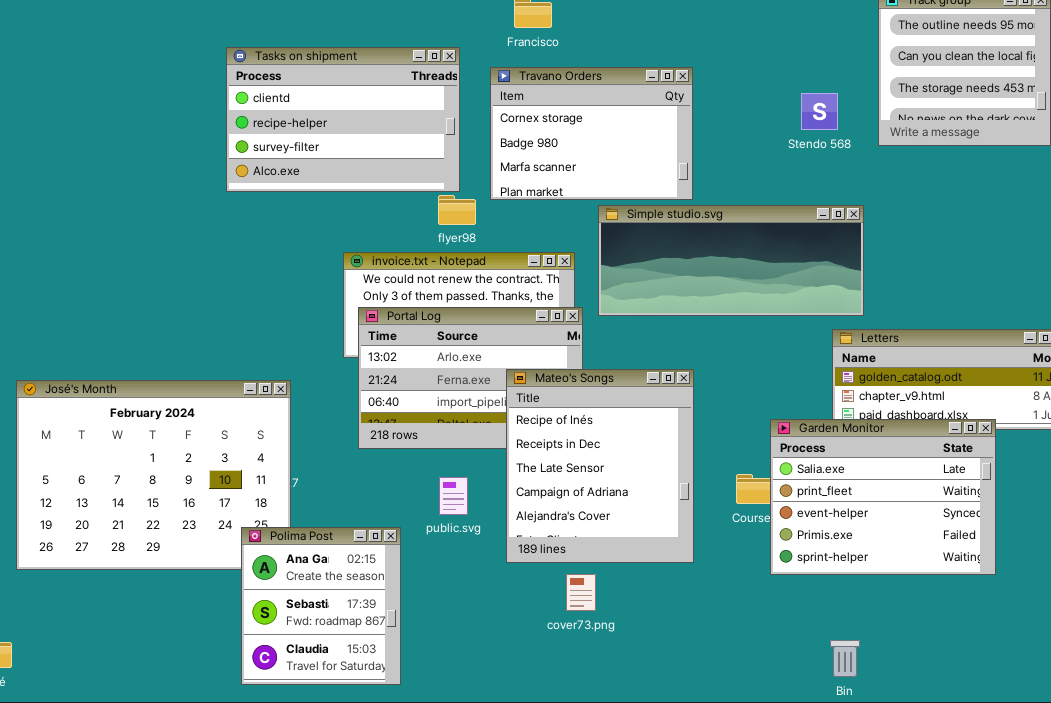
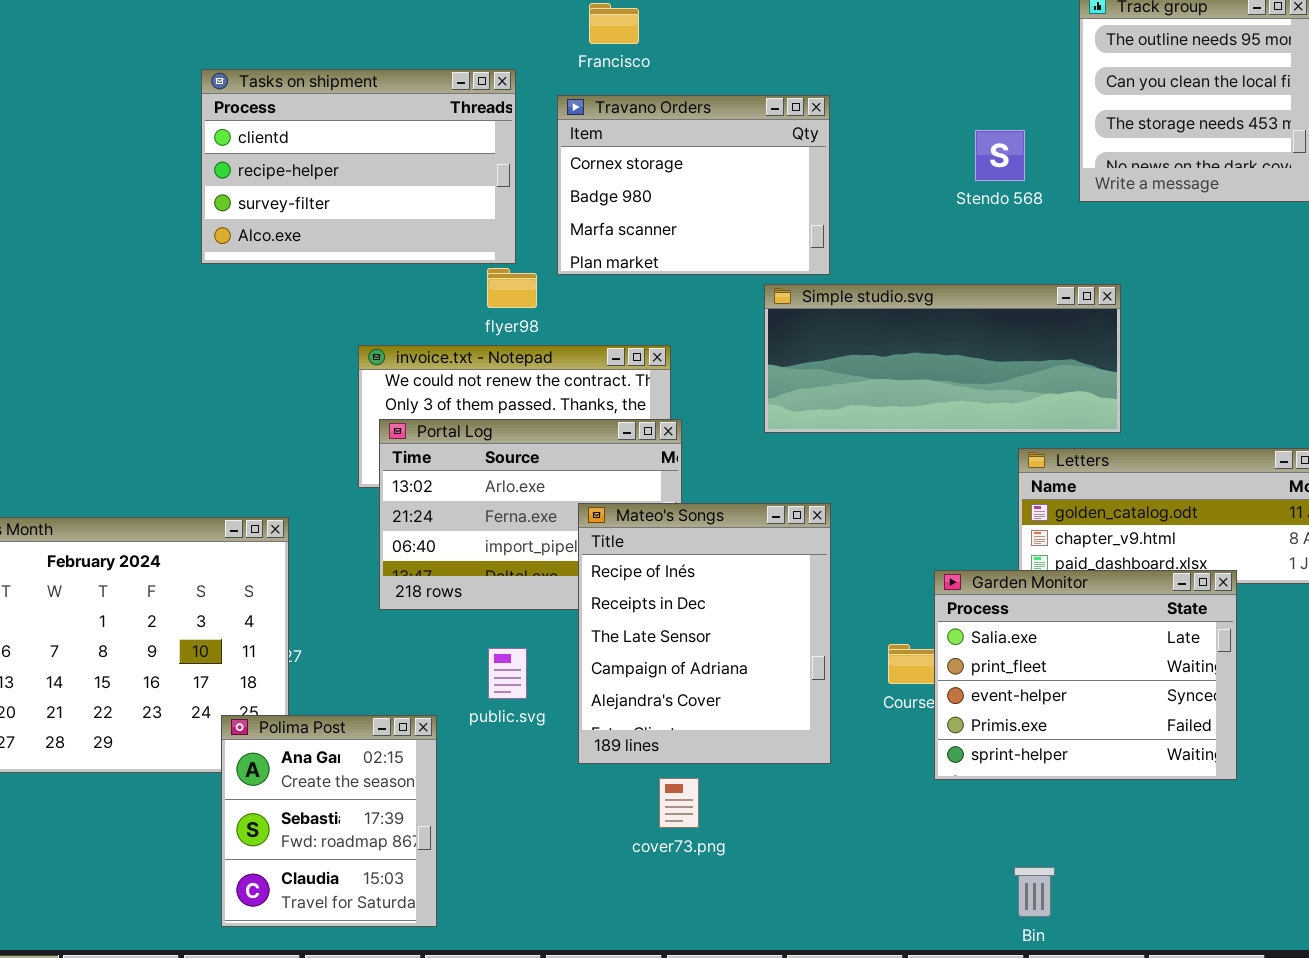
Simple studio.svg: [598,205,864,316] -> [764,284,1121,433], moved

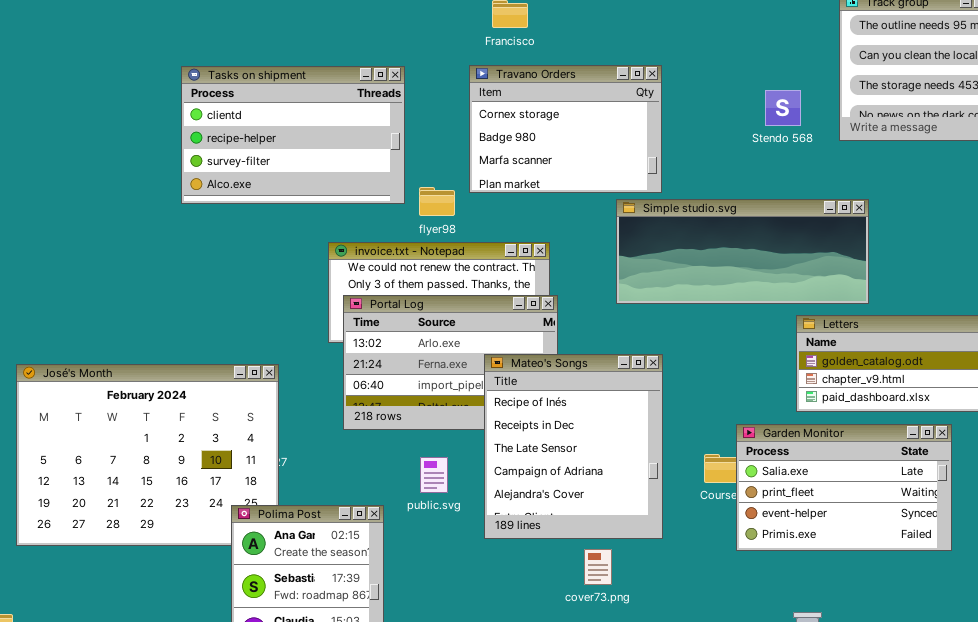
Tasks on shipment: [201,69,516,264] -> [181,66,405,204], moved
Garden Monitor: [934,570,1237,780] -> [736,424,952,551], resized
cover73.png: [659,778,699,828] -> [584,549,612,585], moved

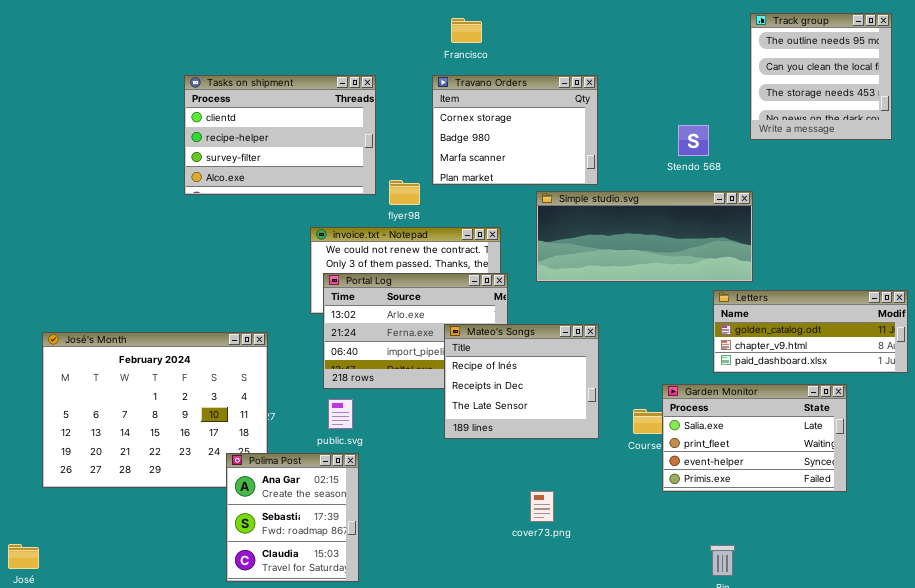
Stendo 568: [765,90,801,126] -> [678,125,709,156], moved
Simple studio.svg: [616,199,869,304] -> [536,191,753,282], moved
Mateo's Songs: [484,354,663,539] -> [444,324,599,439], resized
public.svg: [420,457,448,493] -> [328,399,353,429], moved

